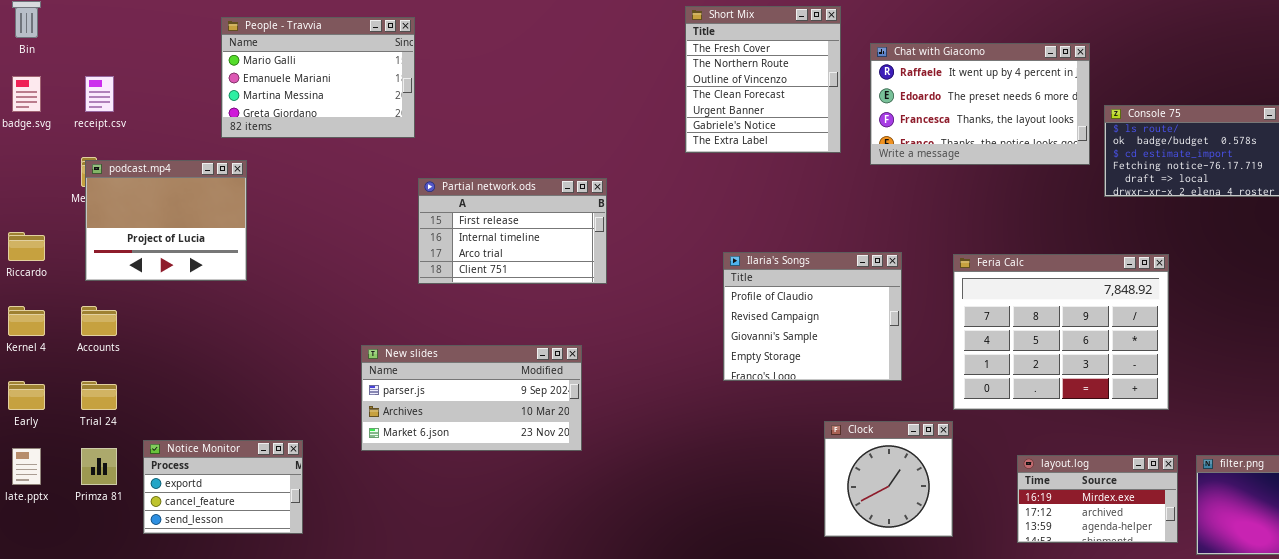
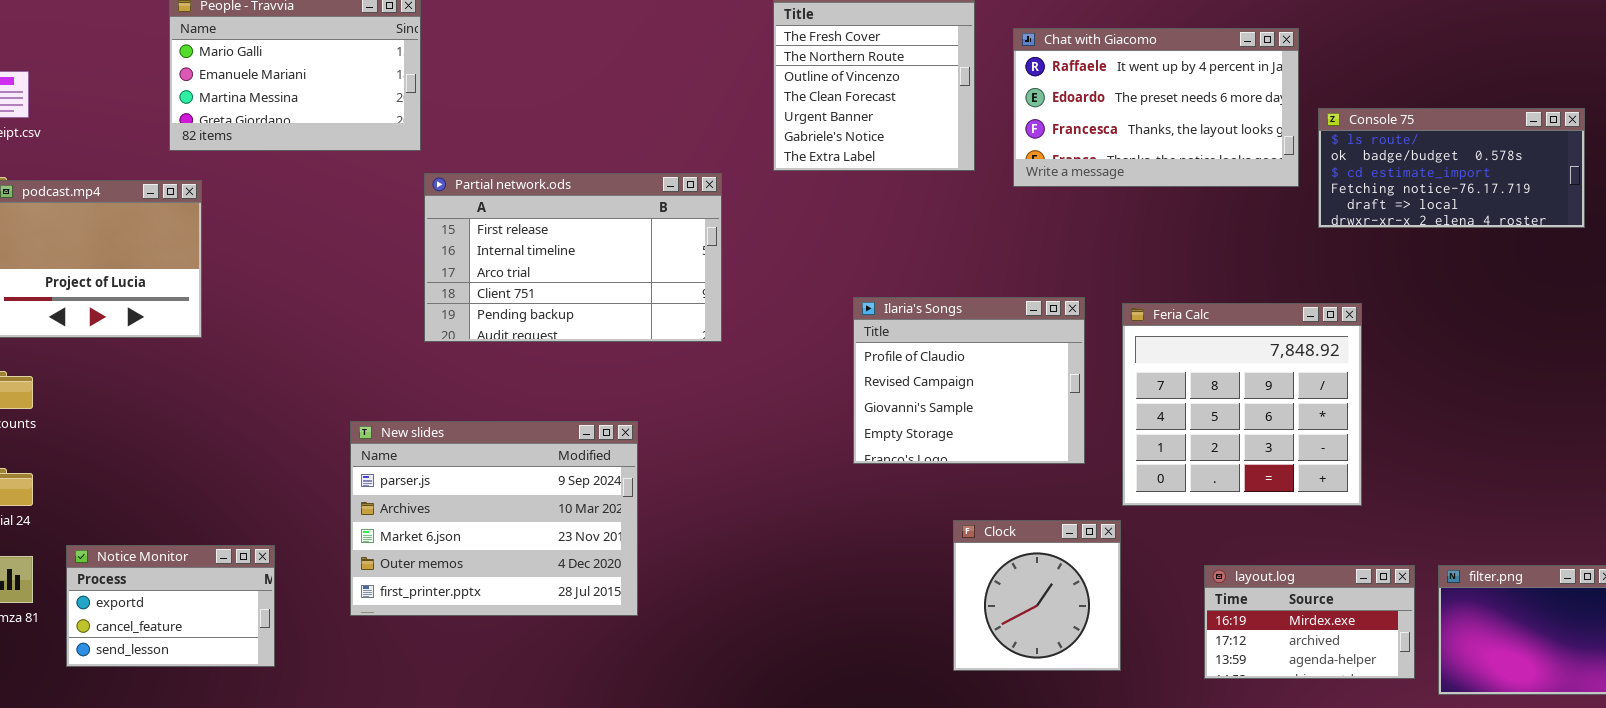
Partial network.ods: [418,178,607,284] -> [424,173,722,342], resized
Ilaria's Songs: [723,252,902,381] -> [853,297,1085,464], moved
Feria Calc: [953,254,1169,410] -> [1122,303,1362,506], resized
New slides: [361,345,582,451] -> [350,421,638,616], resized

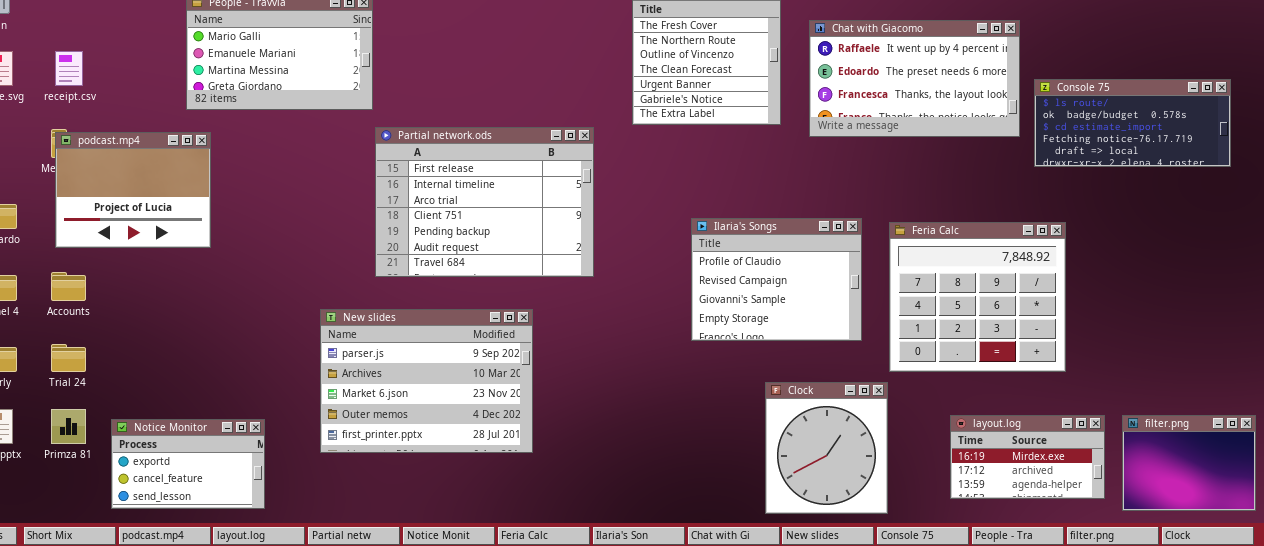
Partial network.ods: [424,173,722,342] -> [375,127,594,277], resized
Clock: [953,520,1121,671] -> [765,382,888,514], resized
Notice Monitor: [66,545,275,667] -> [111,419,265,509], moved

